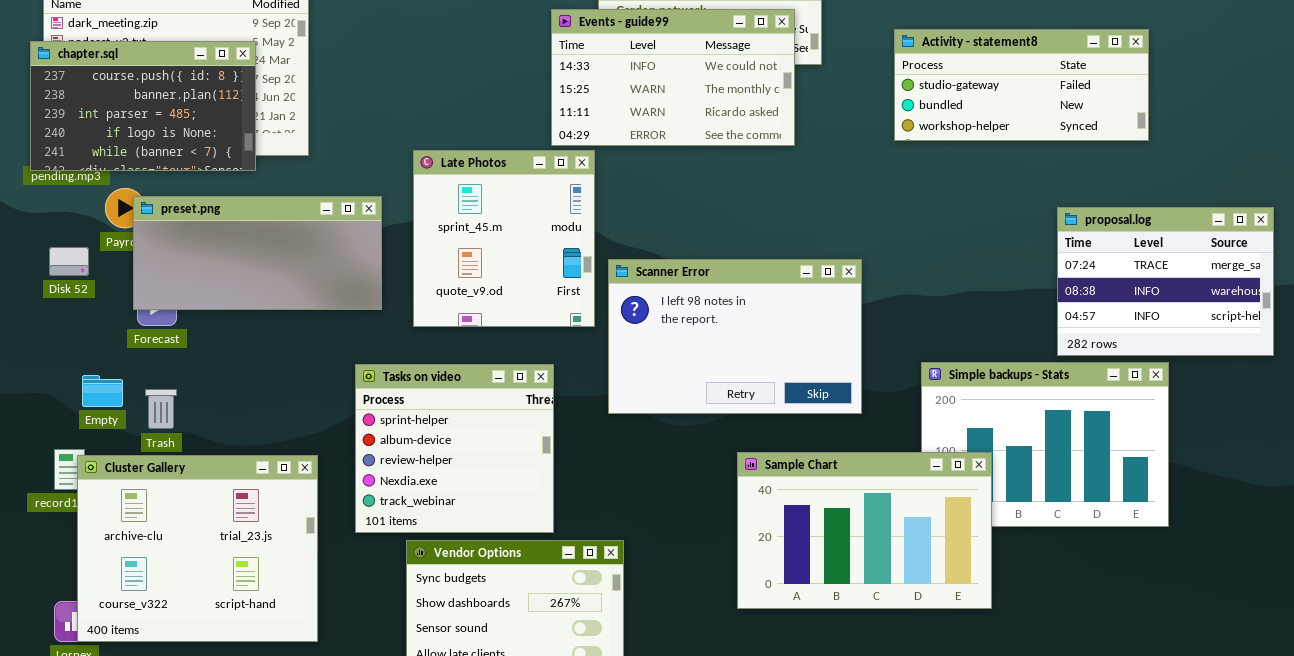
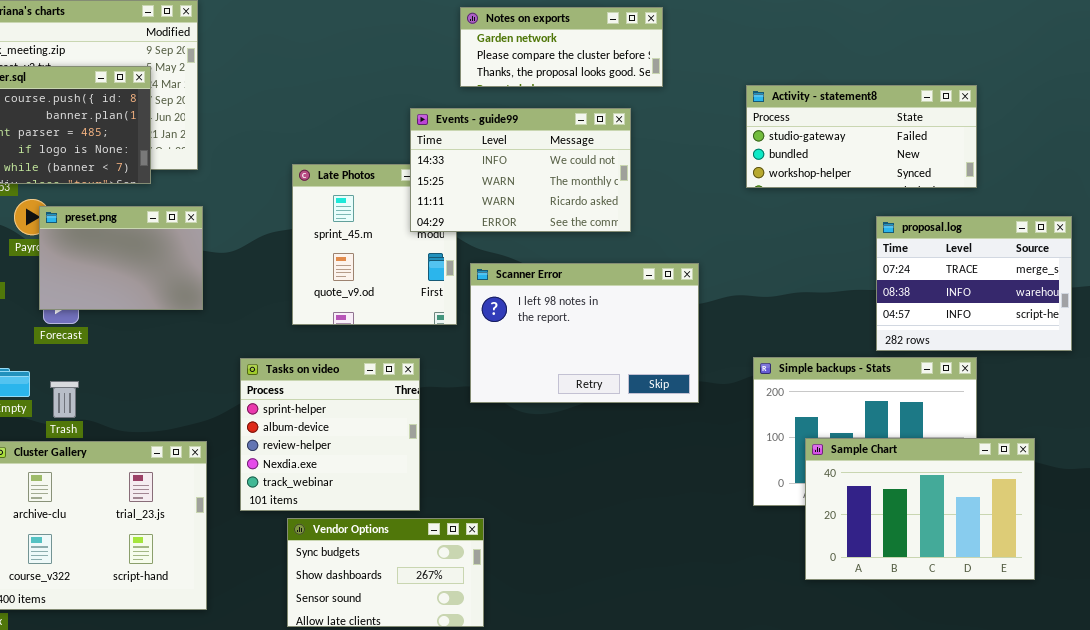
Events - guide99: [551,9,795,146] -> [410,108,631,232], moved
Activity - statement8: [894,29,1149,141] -> [746,85,977,188], moved
preset.png: [133,196,382,310] -> [39,206,203,310], resized
Sample Chart: [737,452,992,609] -> [805,438,1035,580], moved

